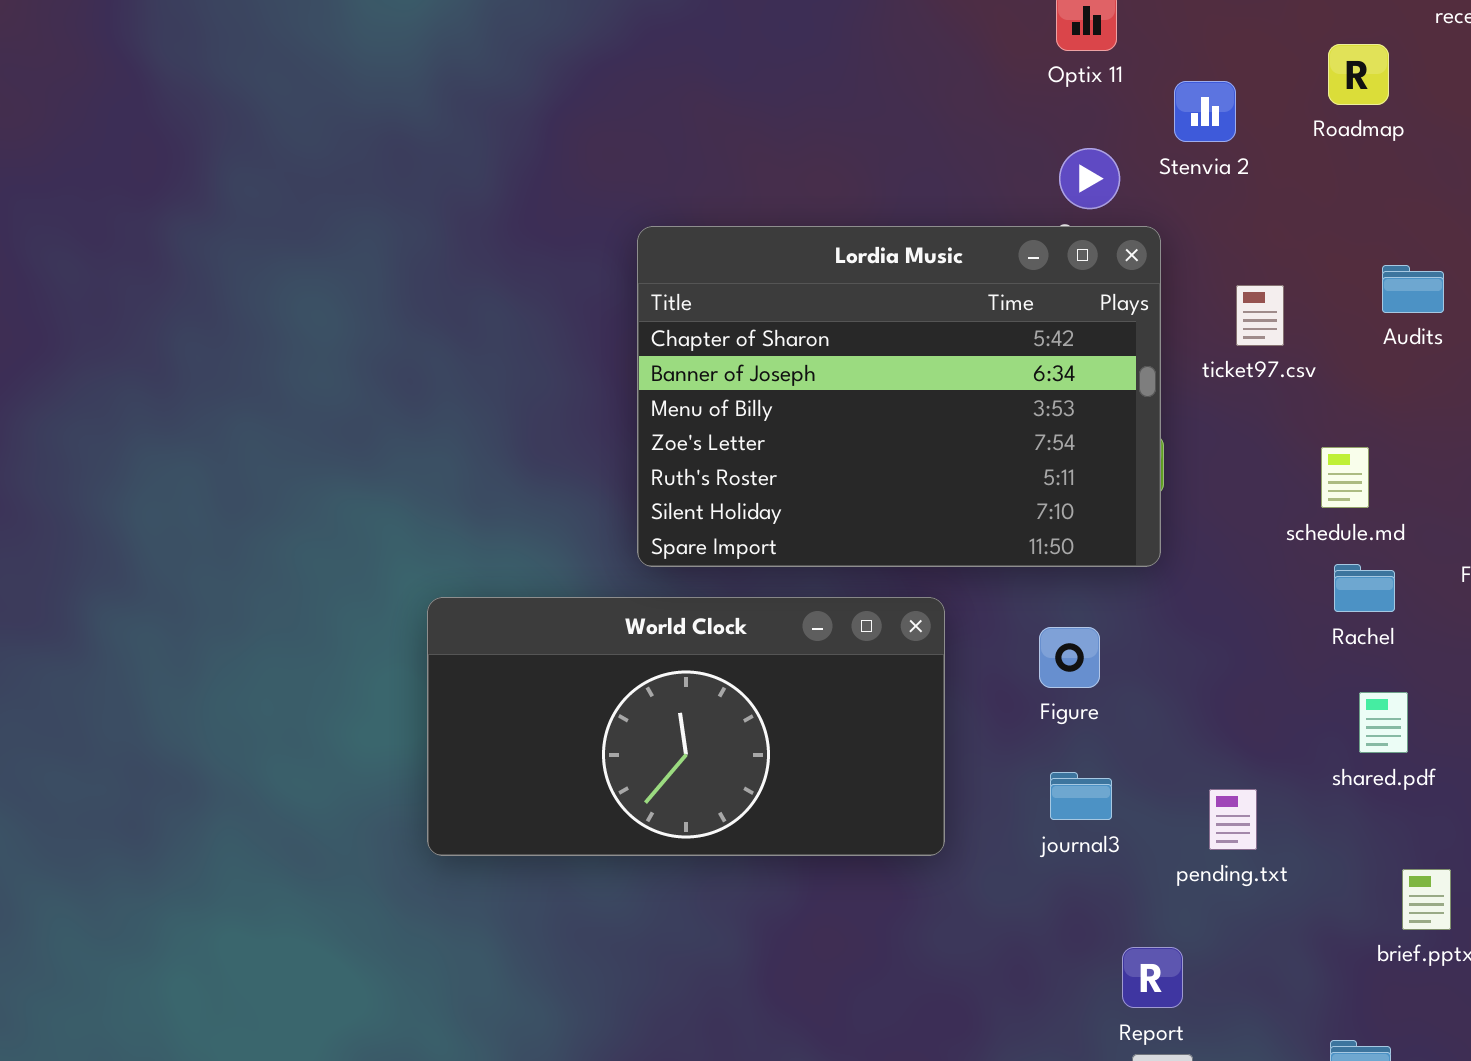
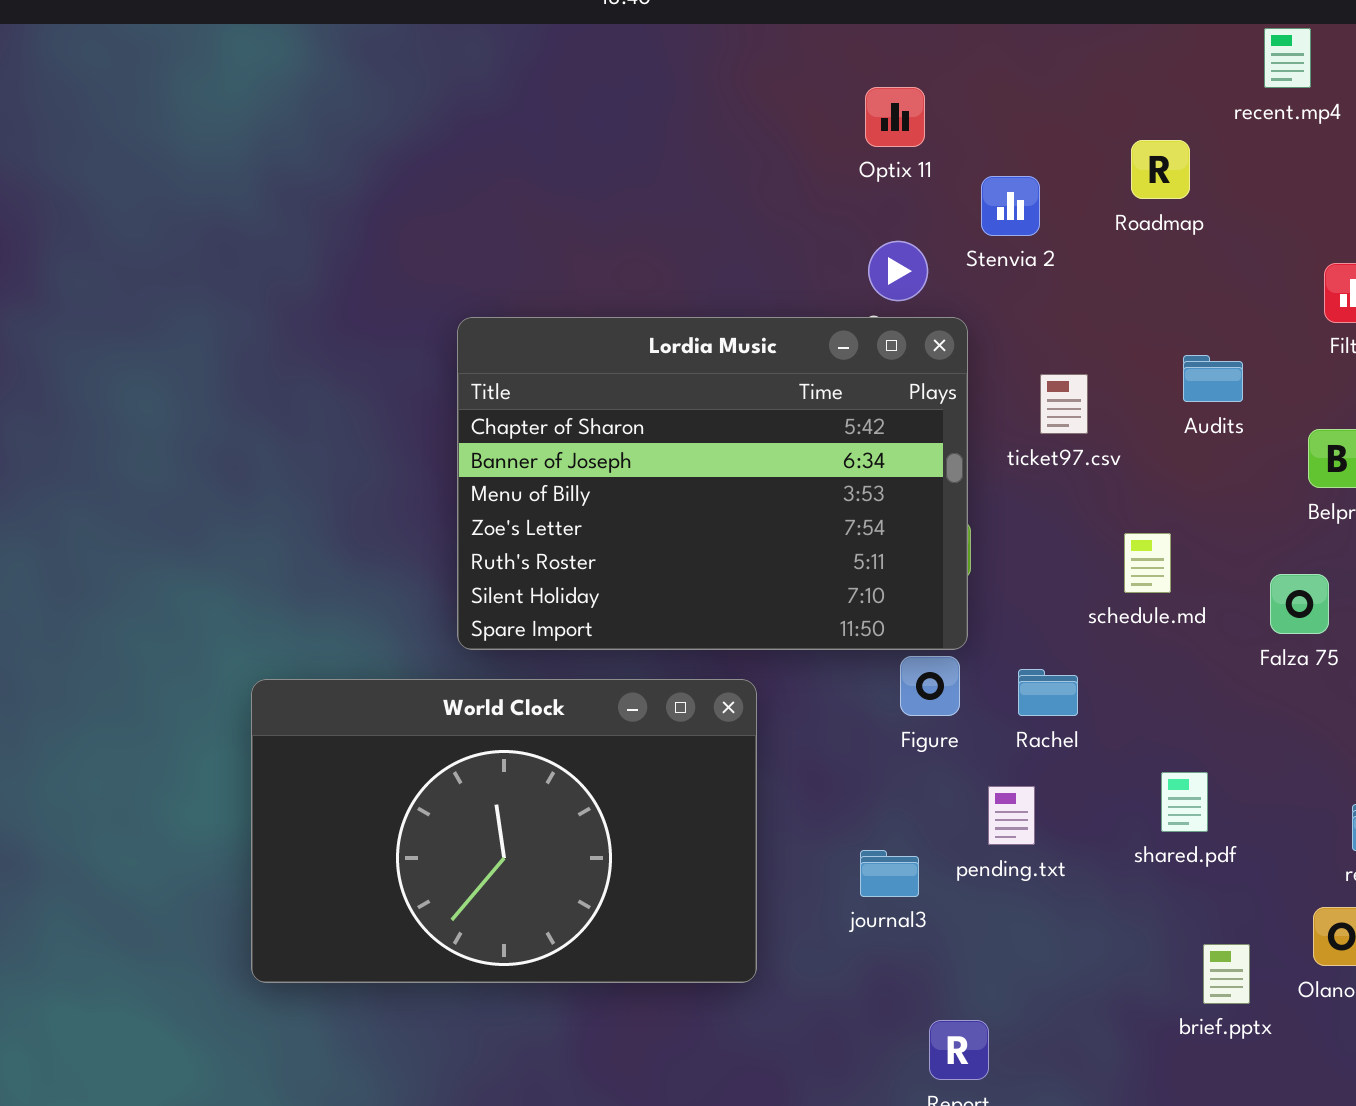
Rachel: [1334,564,1395,612] -> [1018,669,1078,716], moved
World Clock: [427,597,945,856] -> [251,679,757,983], resized
Figure: [1039,627,1100,688] -> [900,656,960,716], moved
pending.txt: [1209,789,1257,850] -> [988,786,1035,845], moved

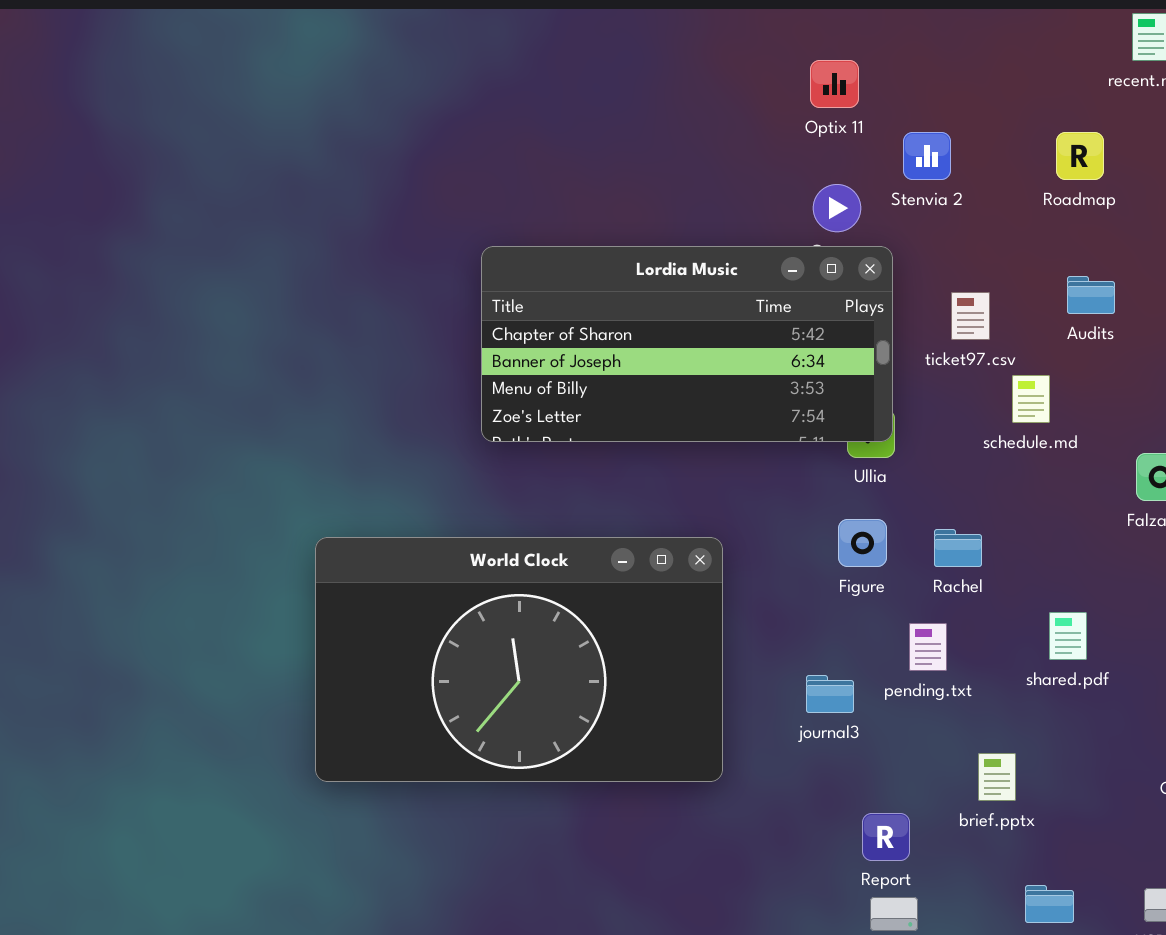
Roadmap: [1131,140,1190,199] -> [1056,132,1104,180], moved
Lordia Music: [457,317,968,650] -> [481,246,893,442], resized
schedule.md: [1124,533,1171,593] -> [1012,375,1050,423], moved
brief.pptx: [1203,944,1250,1004] -> [978,753,1016,801], moved

